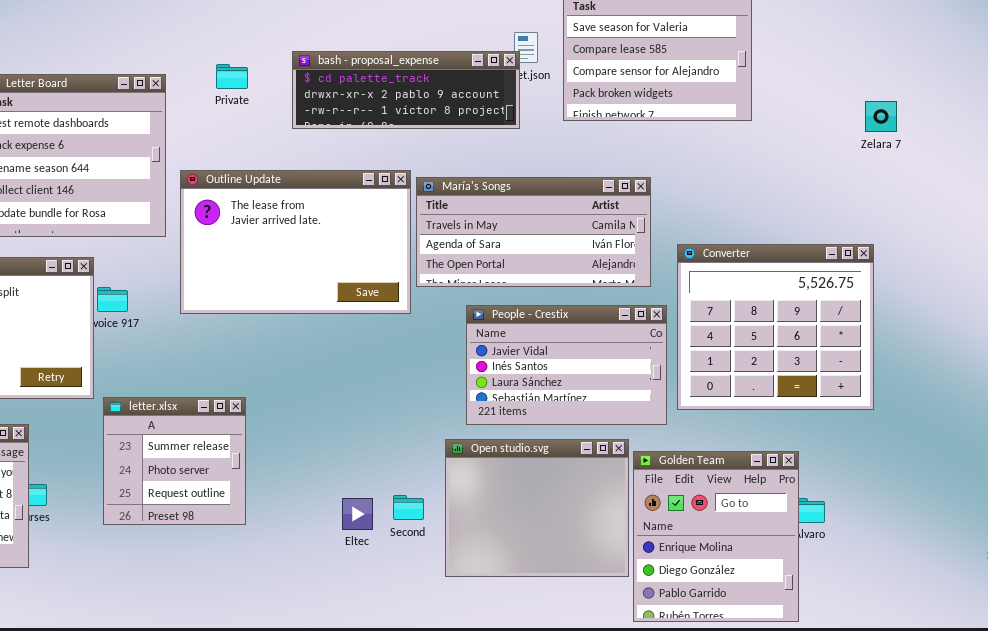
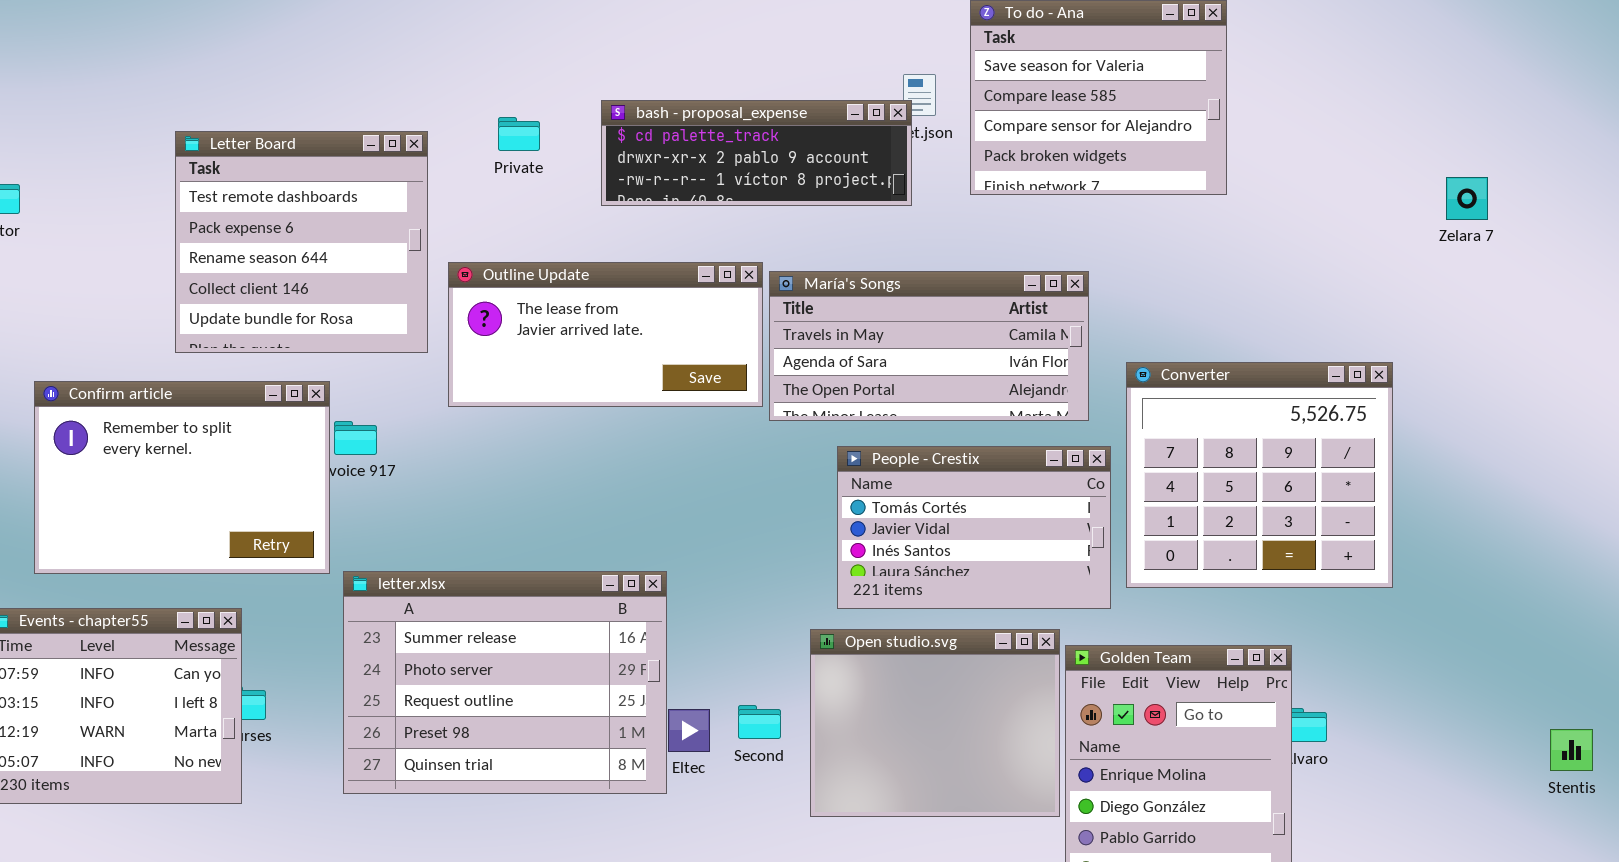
Zelara 7: [865,101,897,132] -> [1446,177,1488,220], moved
Outline Update: [180,170,411,314] -> [448,262,763,407], resized
People - Crestix: [466,305,667,425] -> [837,446,1111,609], scrolled up 1 row
letter.xlsx: [103,397,246,525] -> [343,571,667,794], resized

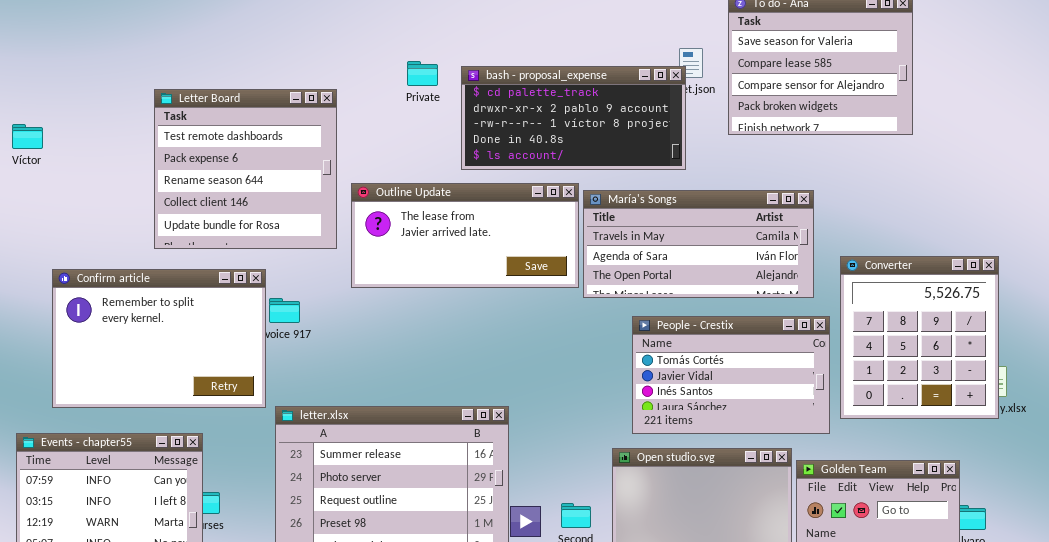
bash - proposal_expense: [601,100,912,206] -> [461,66,686,170], resized
Private: [498,117,540,151] -> [407,61,438,86], moved
Converter: [1126,362,1393,588] -> [840,256,999,419], resized

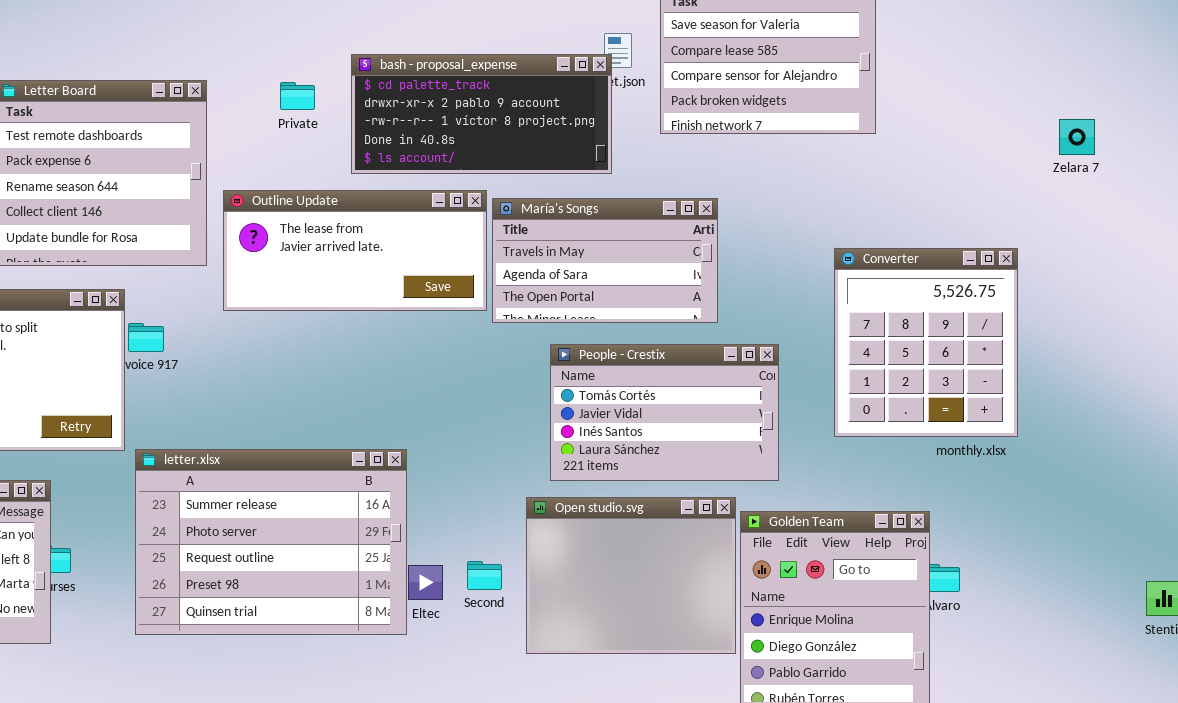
Private: [407,61,438,86] -> [280,82,315,110], moved
María's Songs: [583,190,814,298] -> [492,198,718,323], resized
Converter: [840,256,999,419] -> [834,248,1018,437], moved

